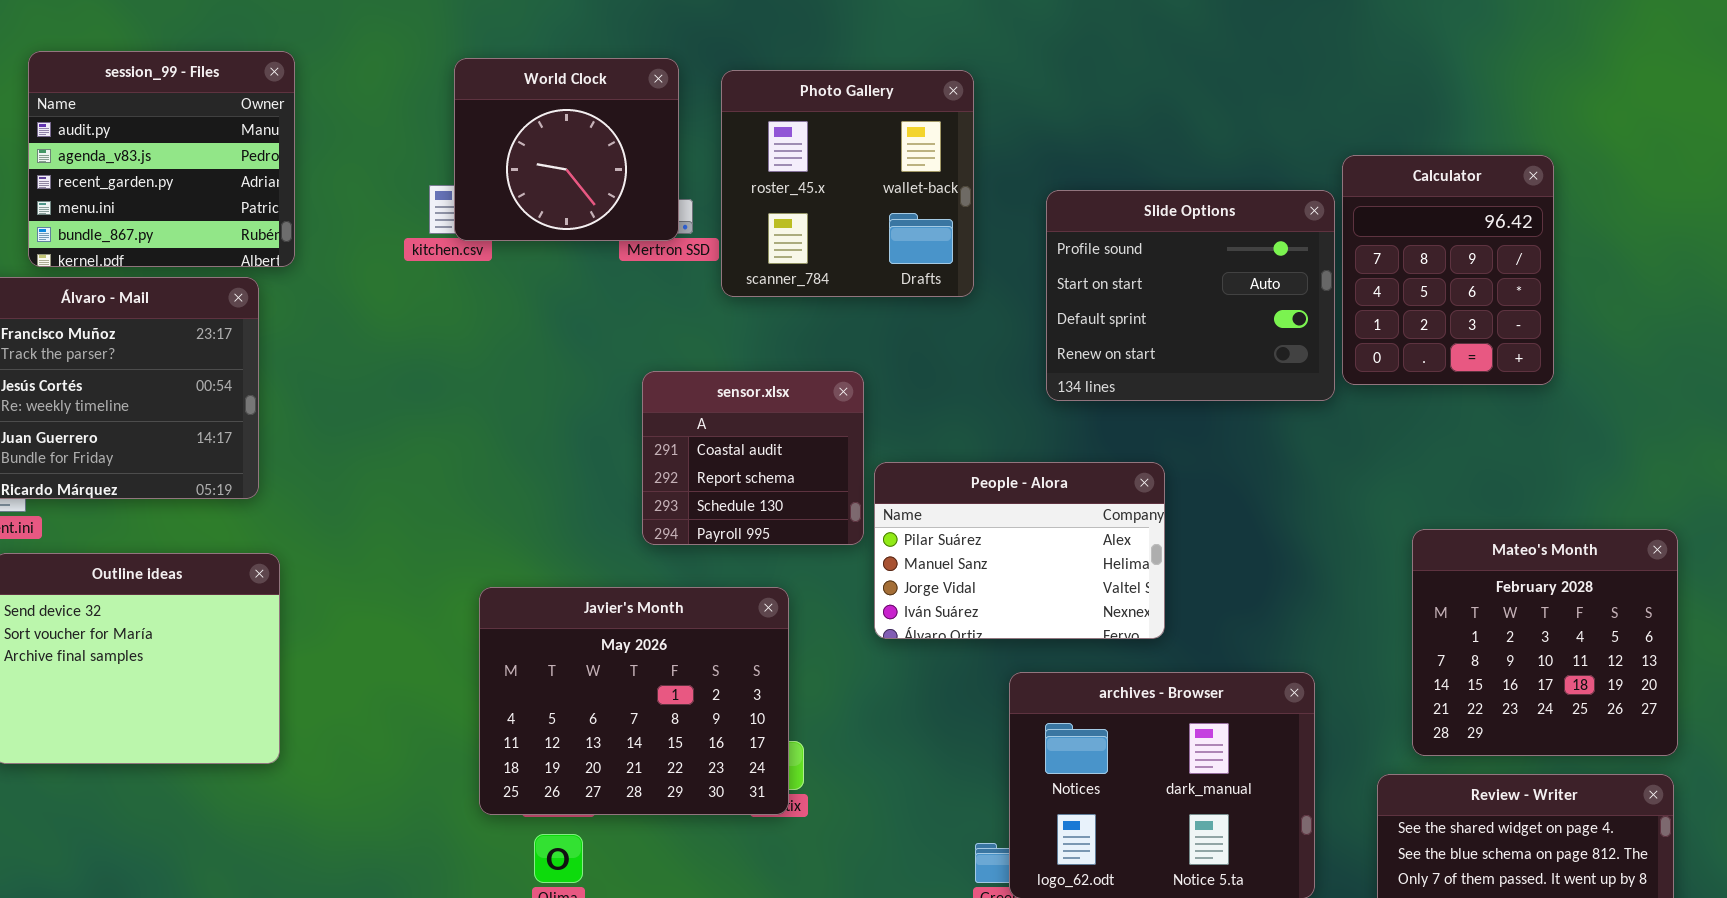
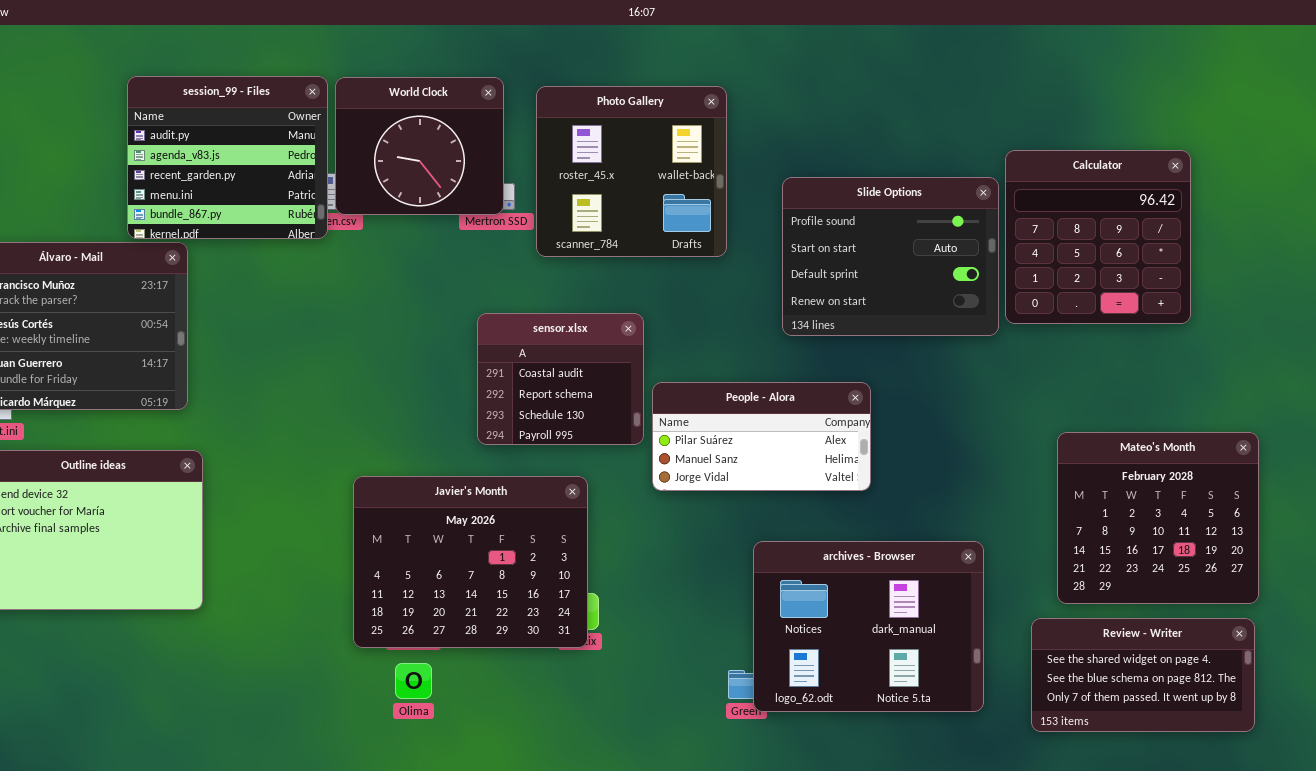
session_99 - Files: [28,51,295,267] -> [127,76,328,239], moved
Calculator: [1342,155,1554,385] -> [1005,150,1191,324], resized
People - Alora: [874,462,1165,639] -> [652,382,871,491], resized

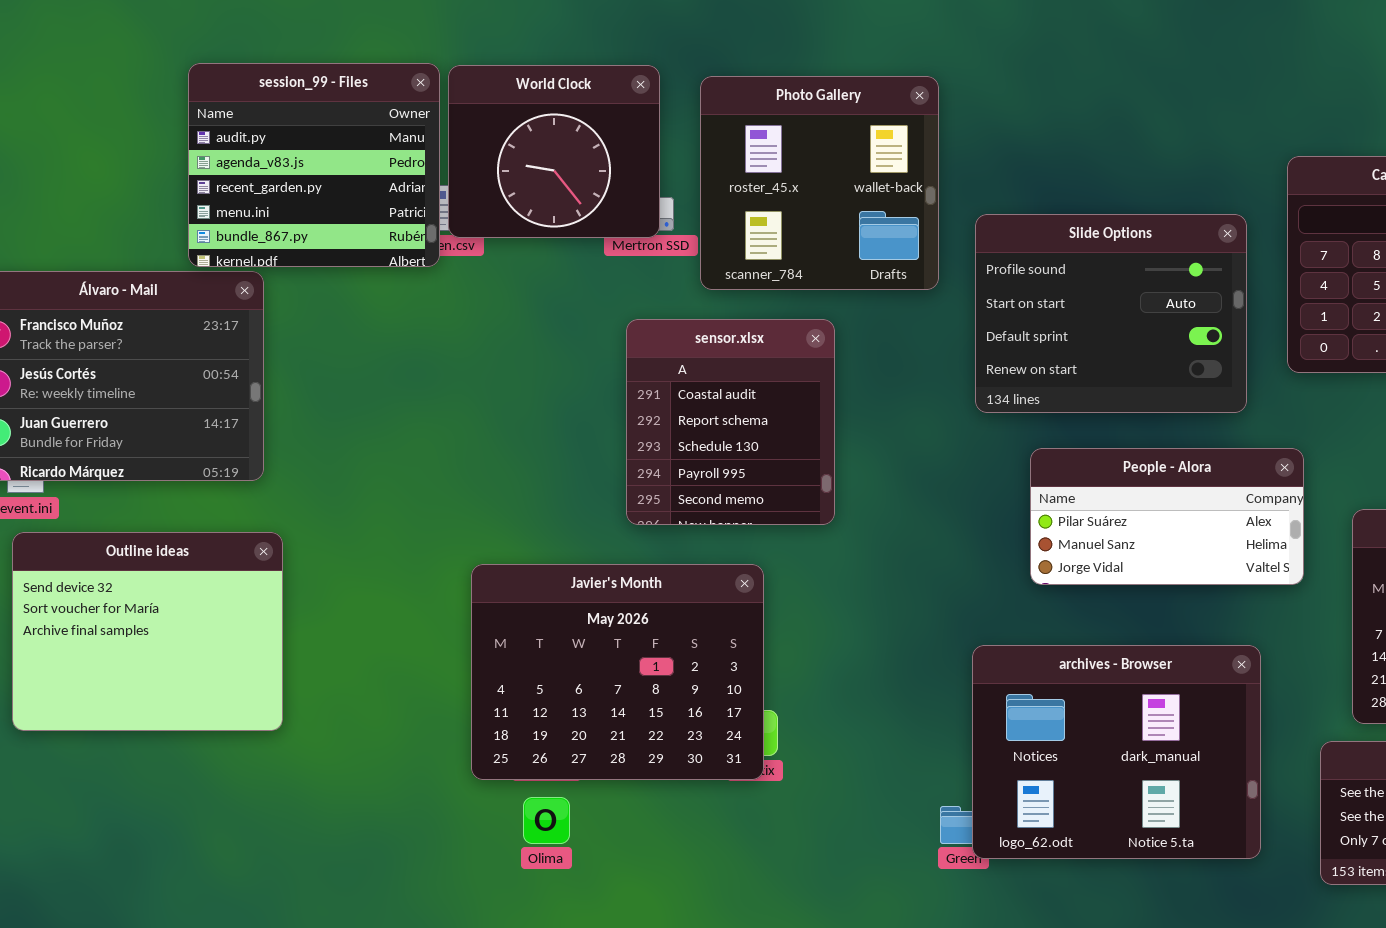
Slide Options: [782,177,999,336] -> [975,214,1247,413], moved
sensor.xlsx: [477,313,644,445] -> [626,319,835,525], resized
People - Alora: [652,382,871,491] -> [1030,448,1304,585], moved

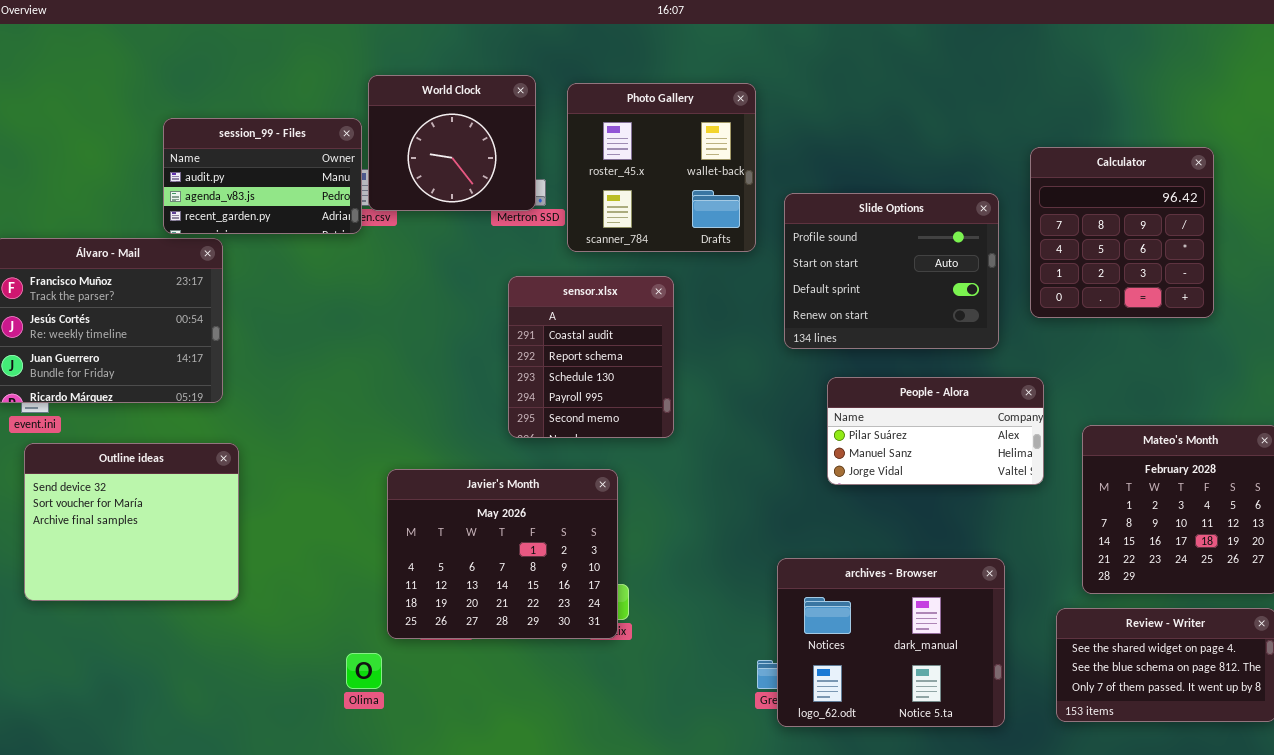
session_99 - Files: [188,63,440,267] -> [163,118,362,234], resized
archives - Browser: [972,645,1261,859] -> [777,558,1005,727], moved
Olima: [523,797,570,844] -> [346,653,382,689], moved

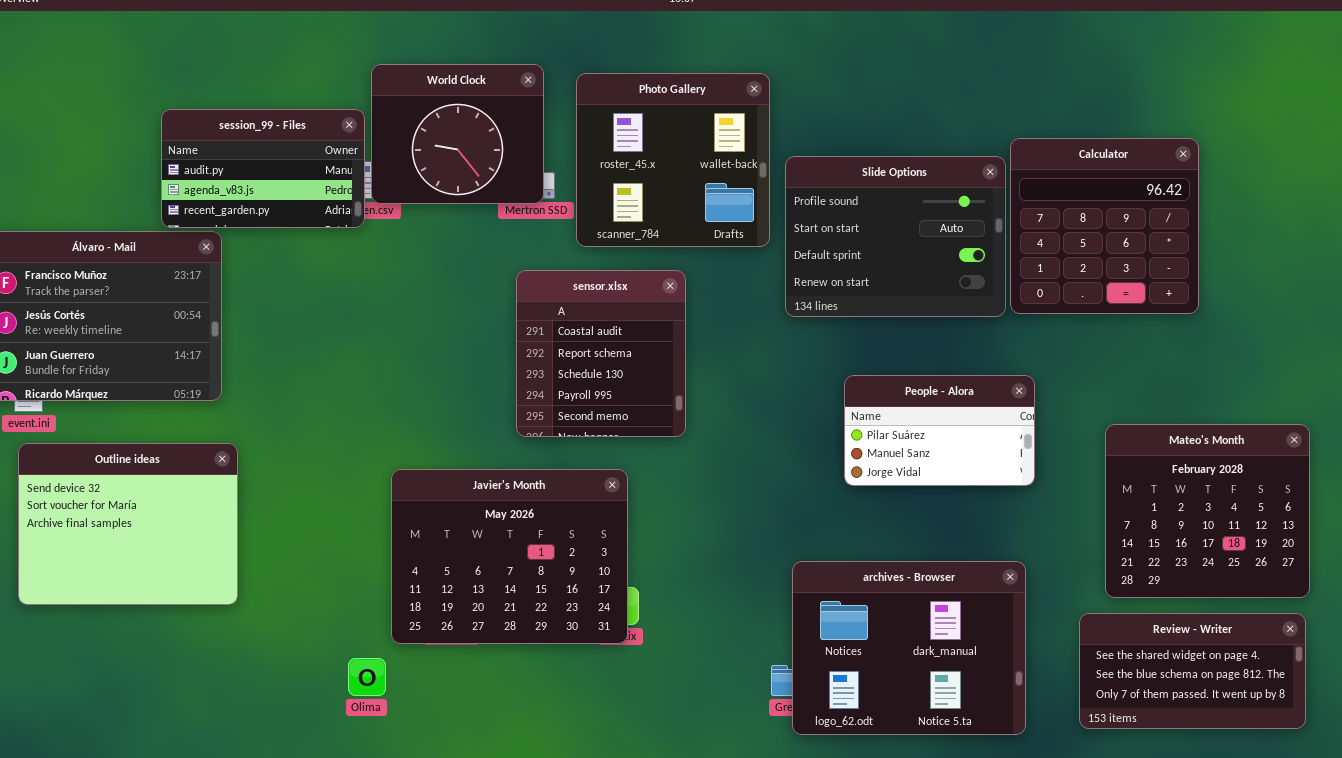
Calculator: [1030,147,1214,318] -> [1010,138,1199,314], moved
Slide Options: [784,193,999,349] -> [785,156,1006,317], moved
People - Alora: [827,377,1044,485] -> [844,375,1035,486], resized

